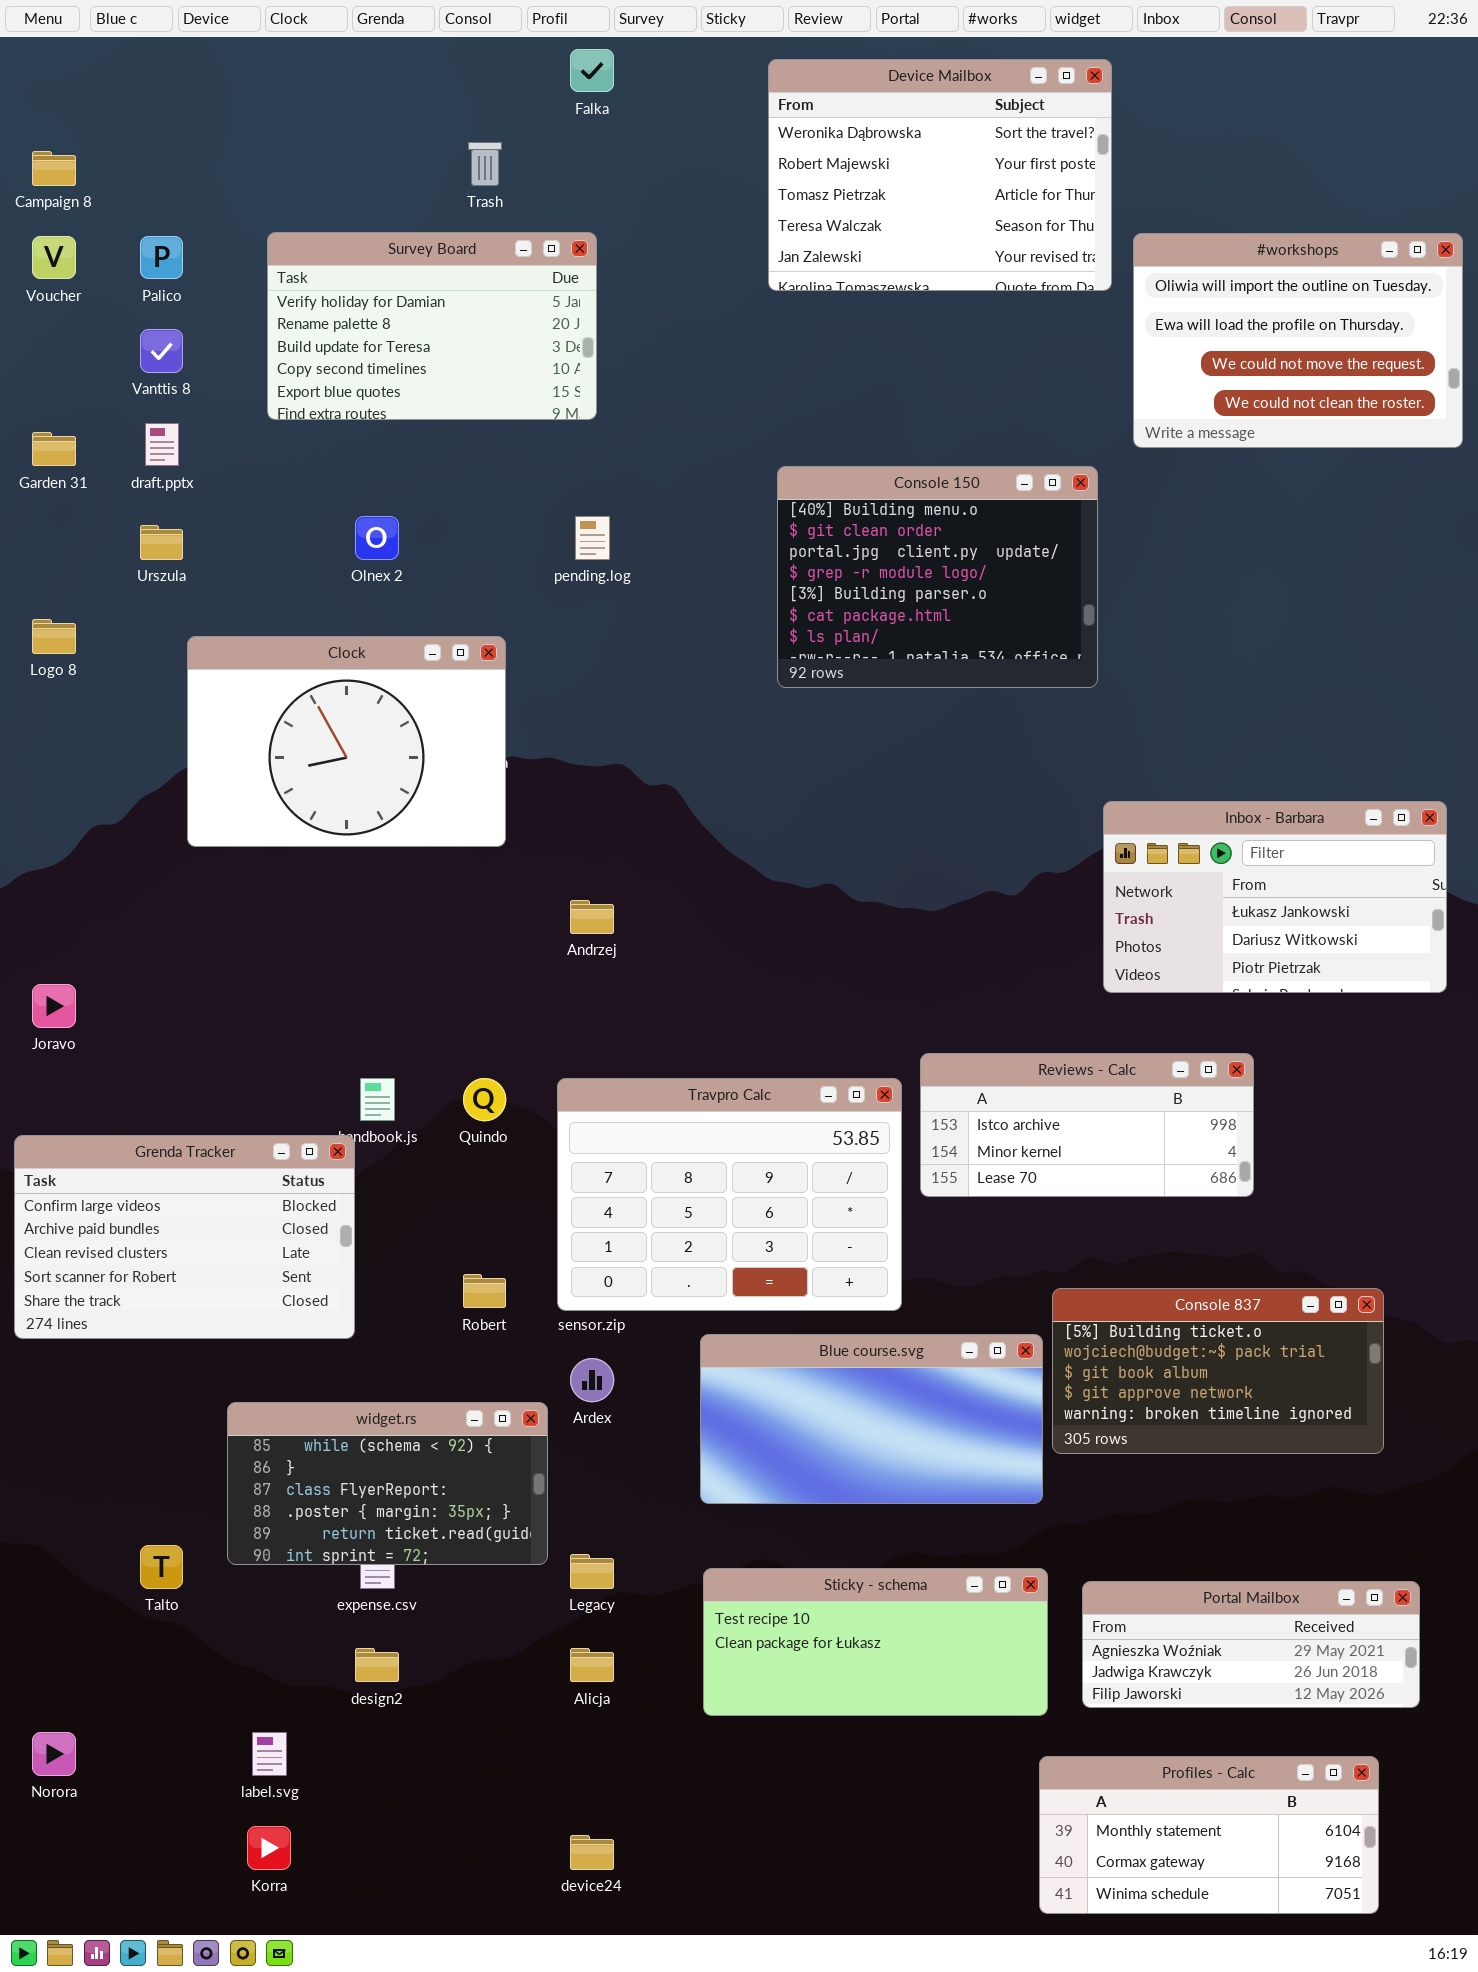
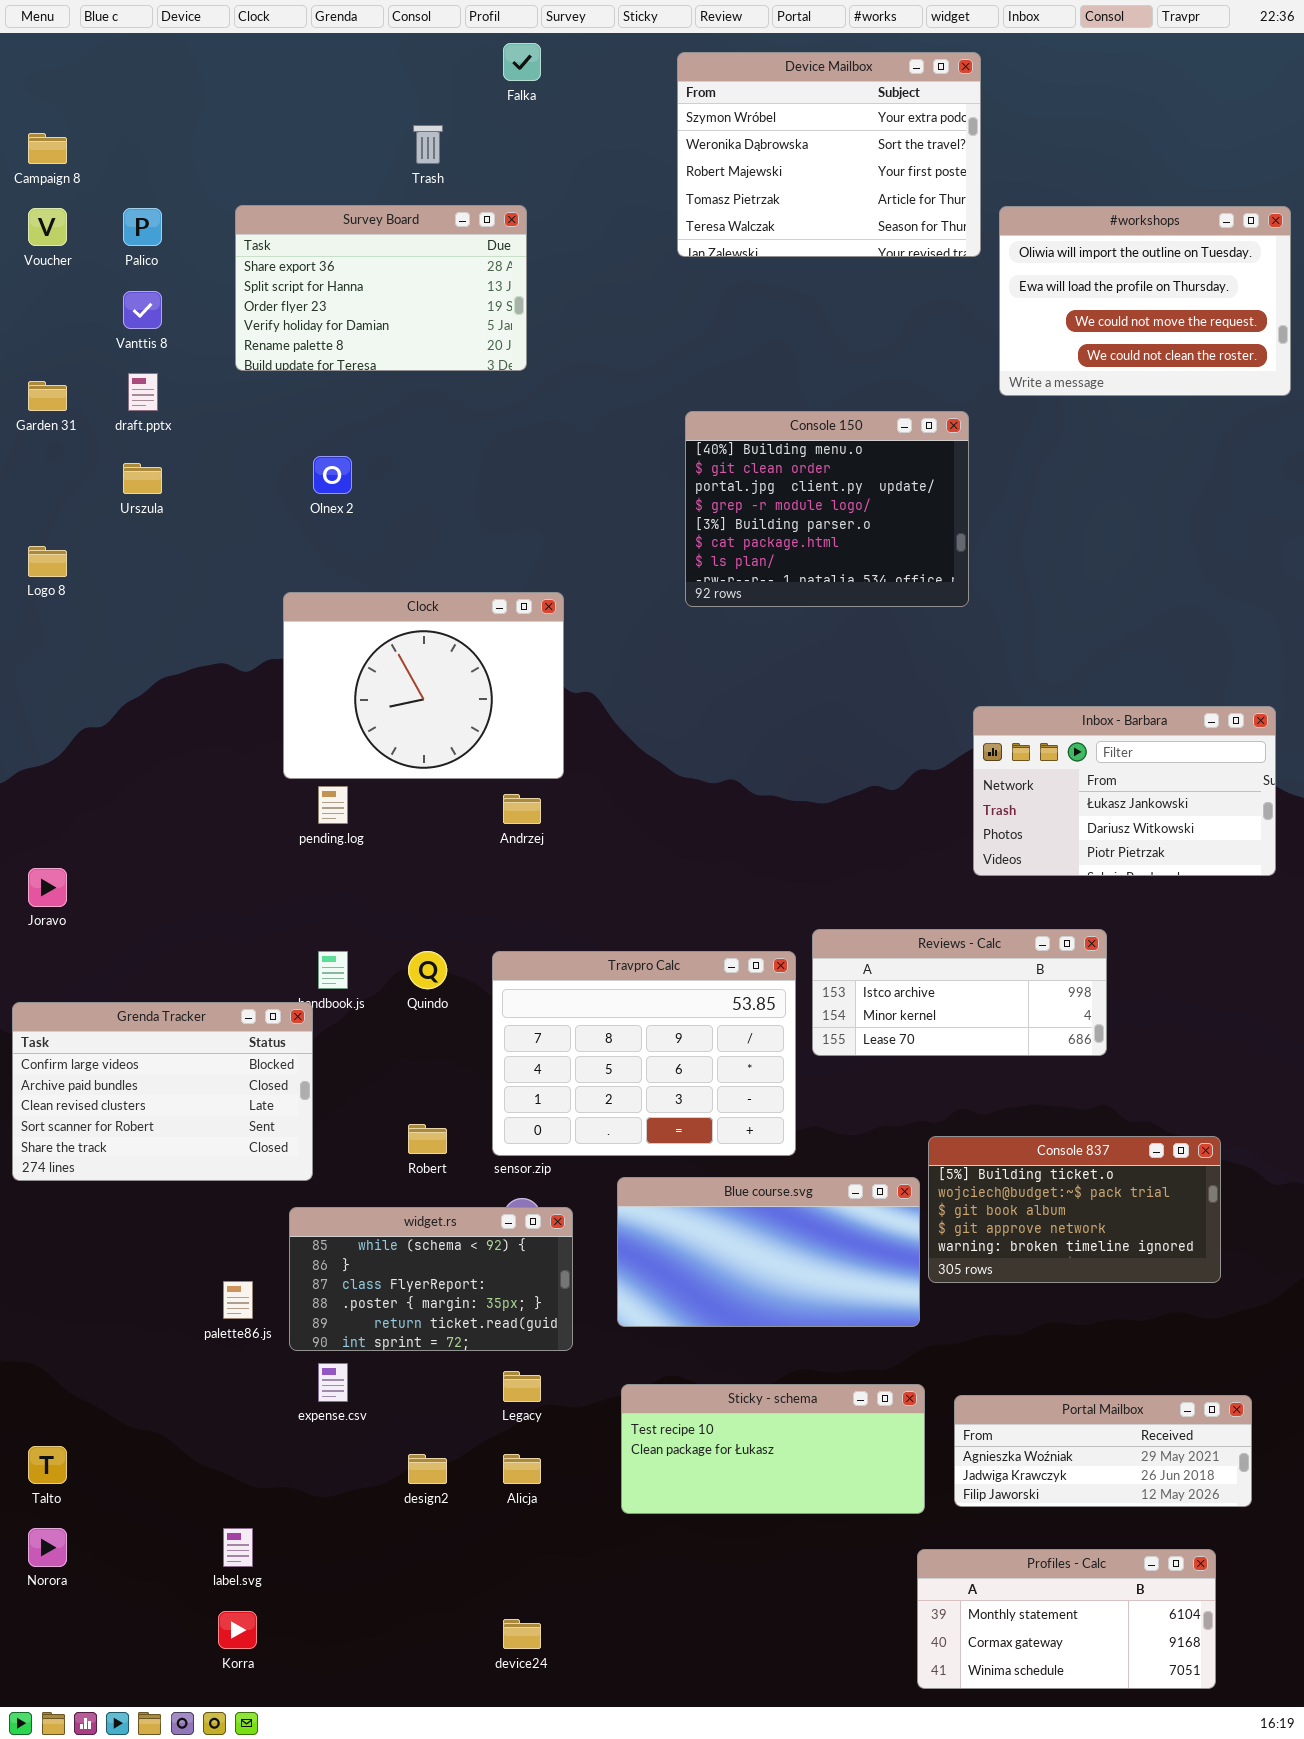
Device Mailbox: [768,59,1112,291] -> [677,52,981,257], scrolled up 1 row
Survey Board: [267,232,597,420] -> [235,205,527,371], scrolled up 3 rows
pending.log: [575,516,610,560] -> [318,786,348,824], moved
Clock: [187,636,506,847] -> [283,592,564,779], moved
widget.rs: [227,1402,548,1565] -> [289,1207,573,1351], moved
Talto: [140,1545,183,1589] -> [28,1446,67,1484], moved
design2: [355,1648,399,1682] -> [408,1454,447,1484], moved

